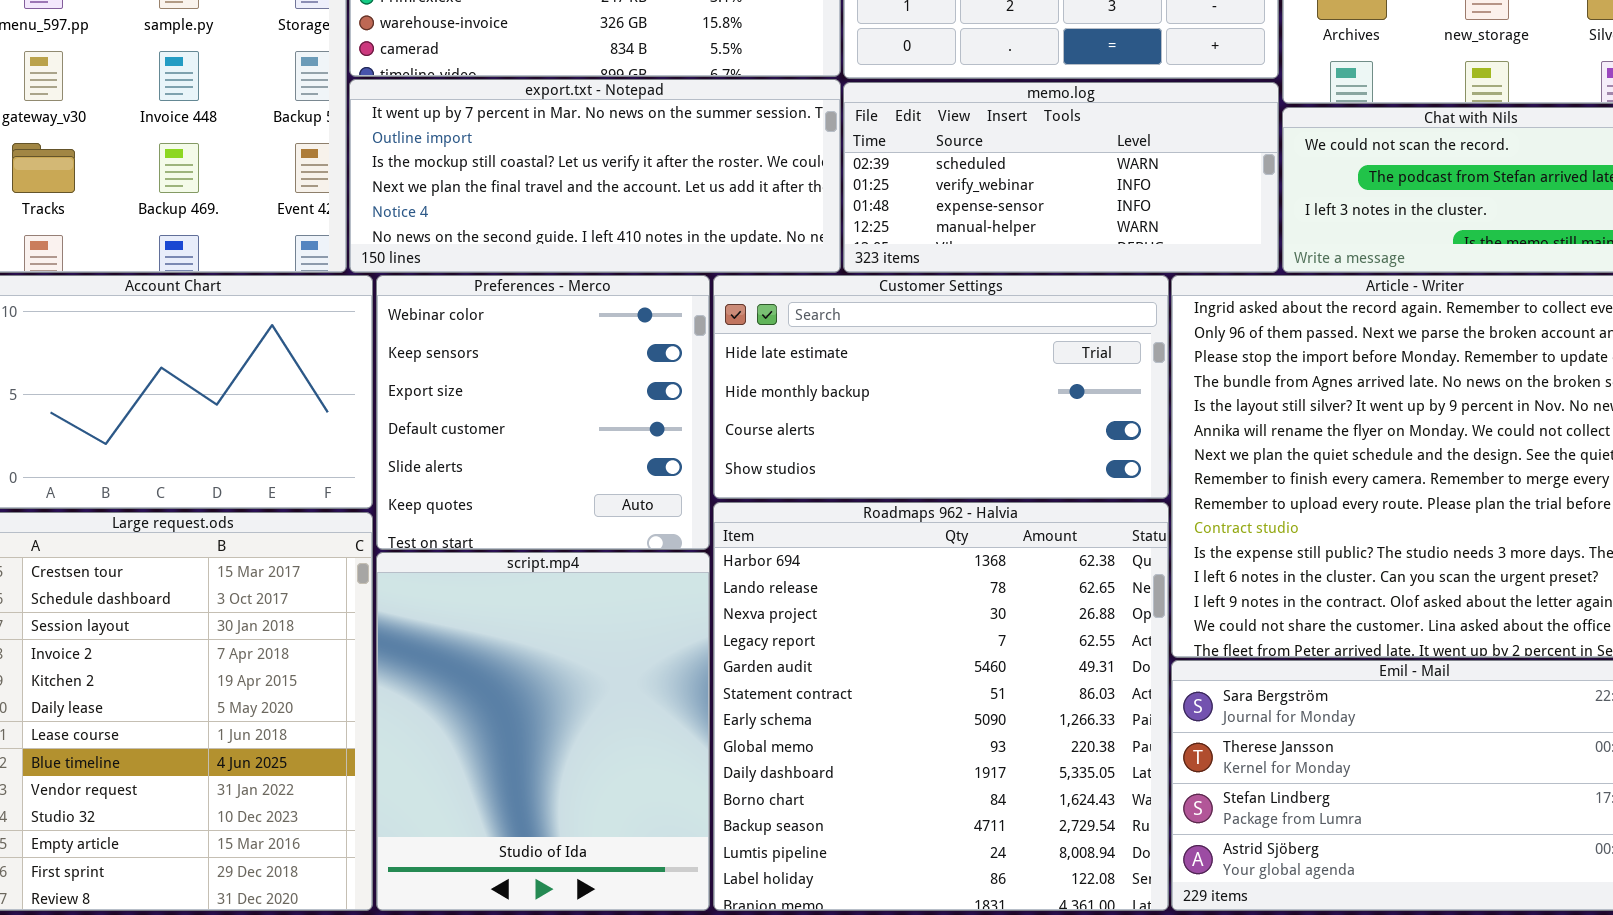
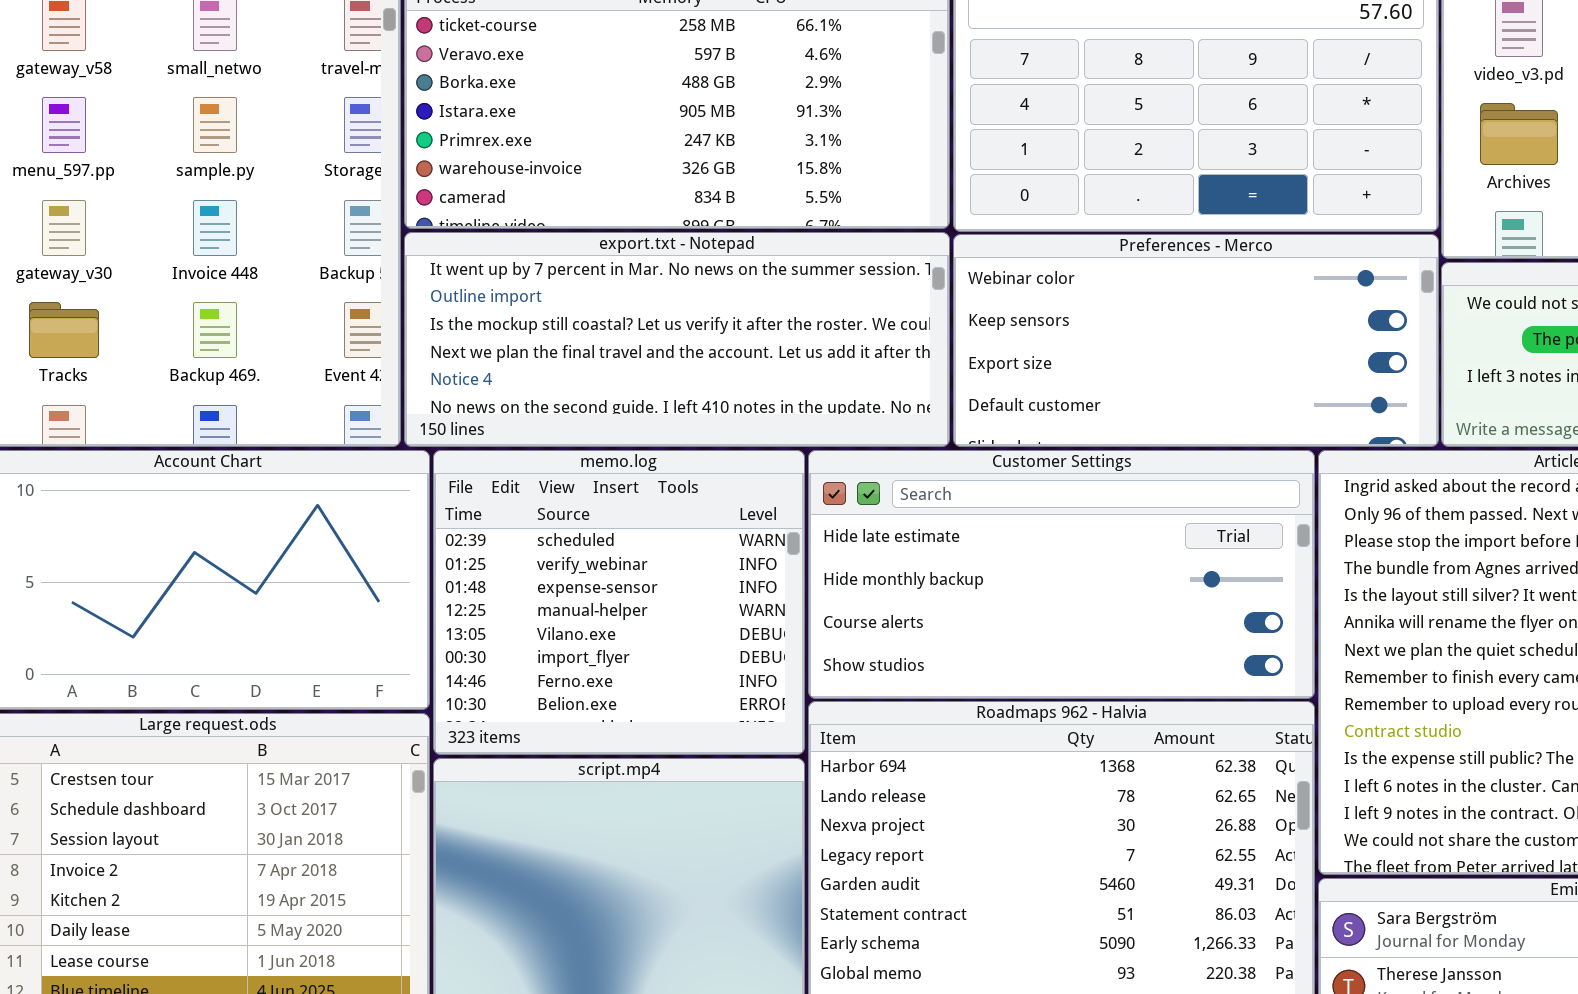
memo.log: [843,82,1279,273] -> [433,450,805,755], moved, resized
Preferences - Merco: [376,275,710,550] -> [953,234,1439,447], moved, resized

